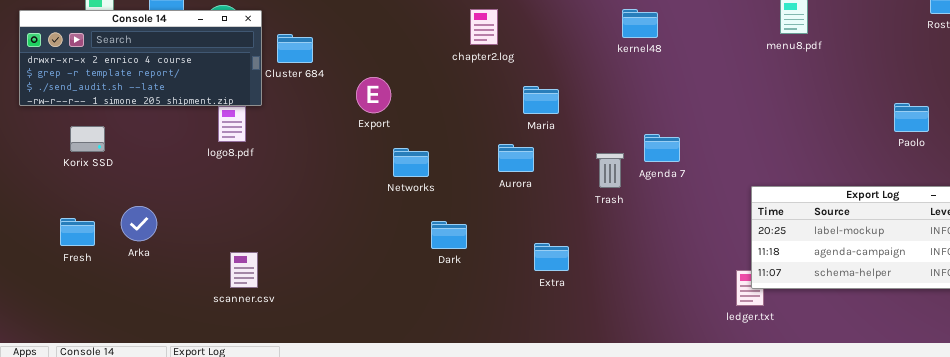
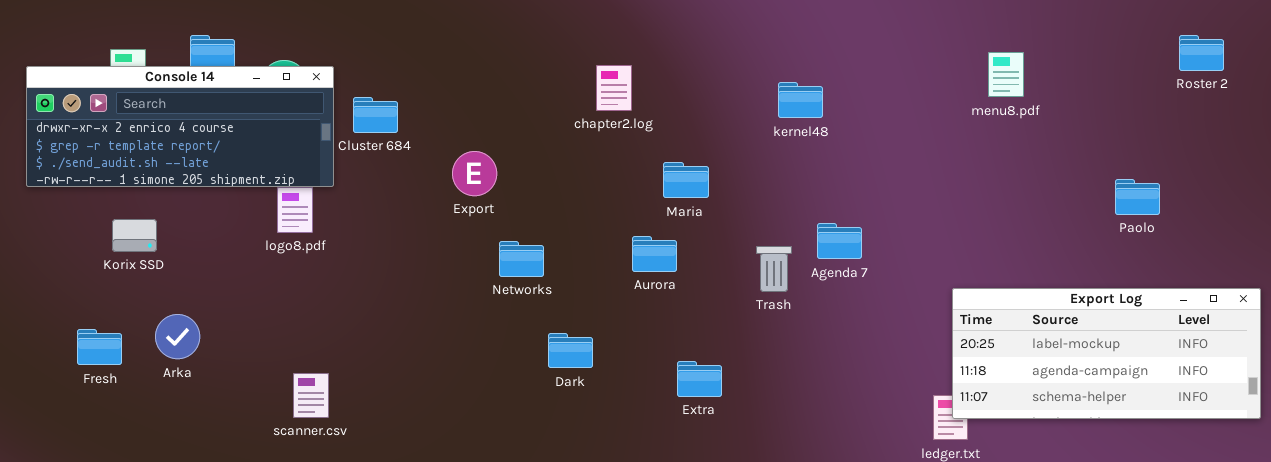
kernel48: [622,9,658,38] -> [778,82,823,118], moved
Paolo: [894,103,929,132] -> [1115,179,1160,215], moved
Korix SSD: [70,126,105,152] -> [112,219,157,252], moved

